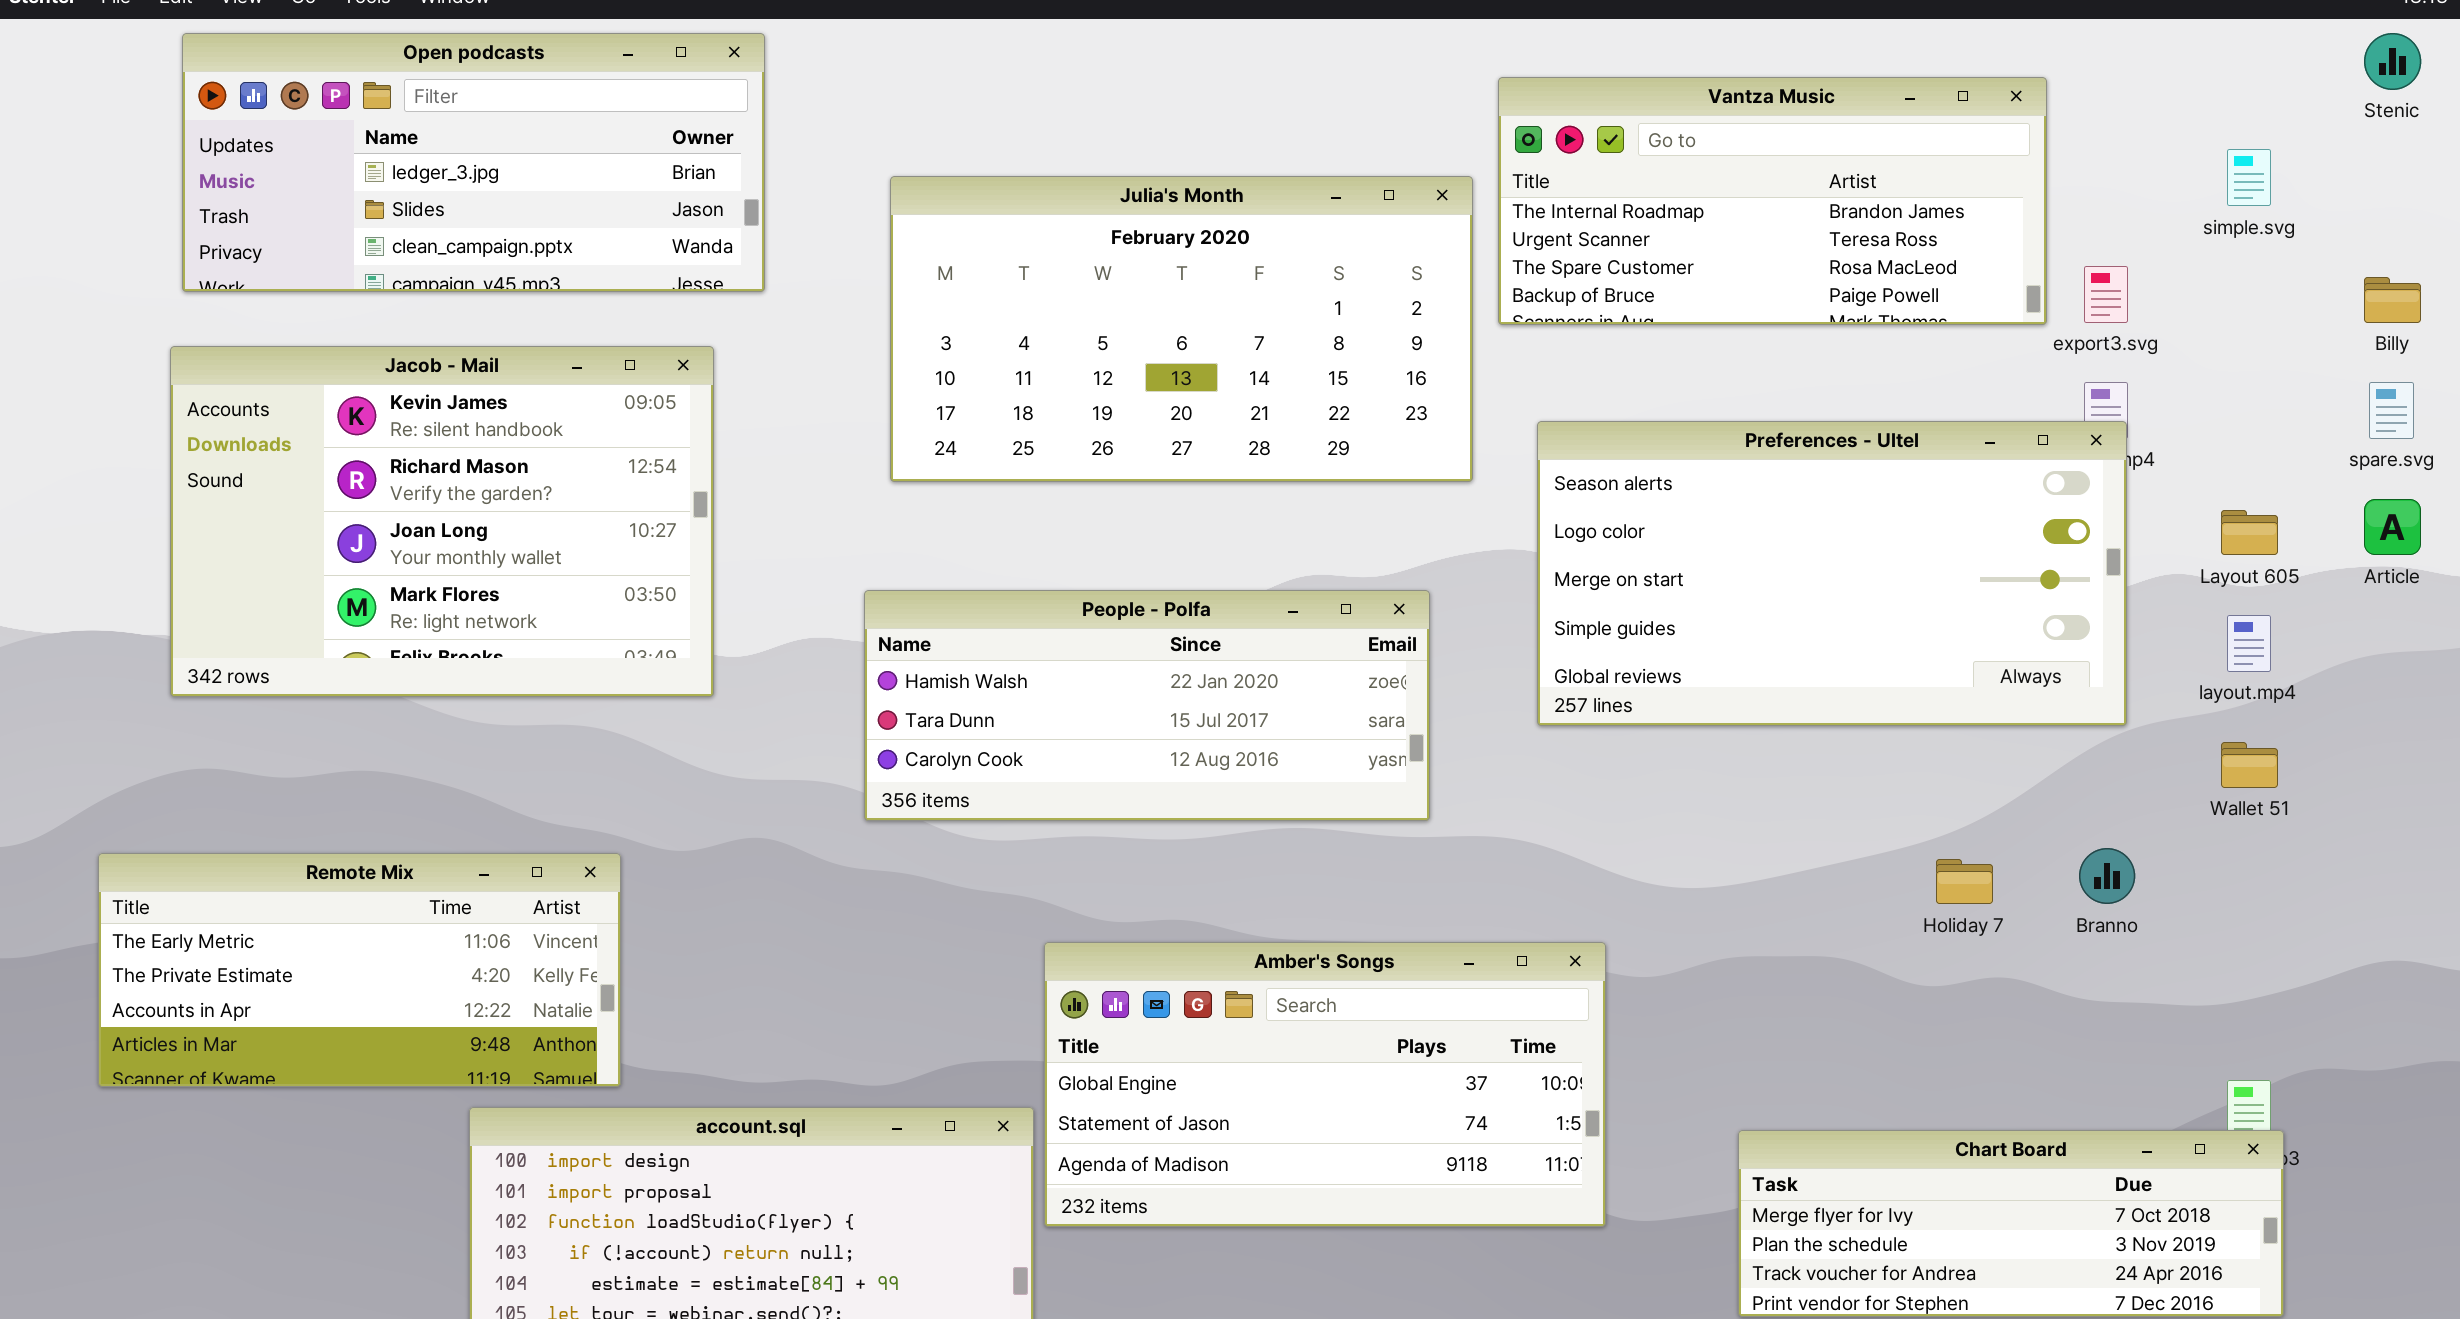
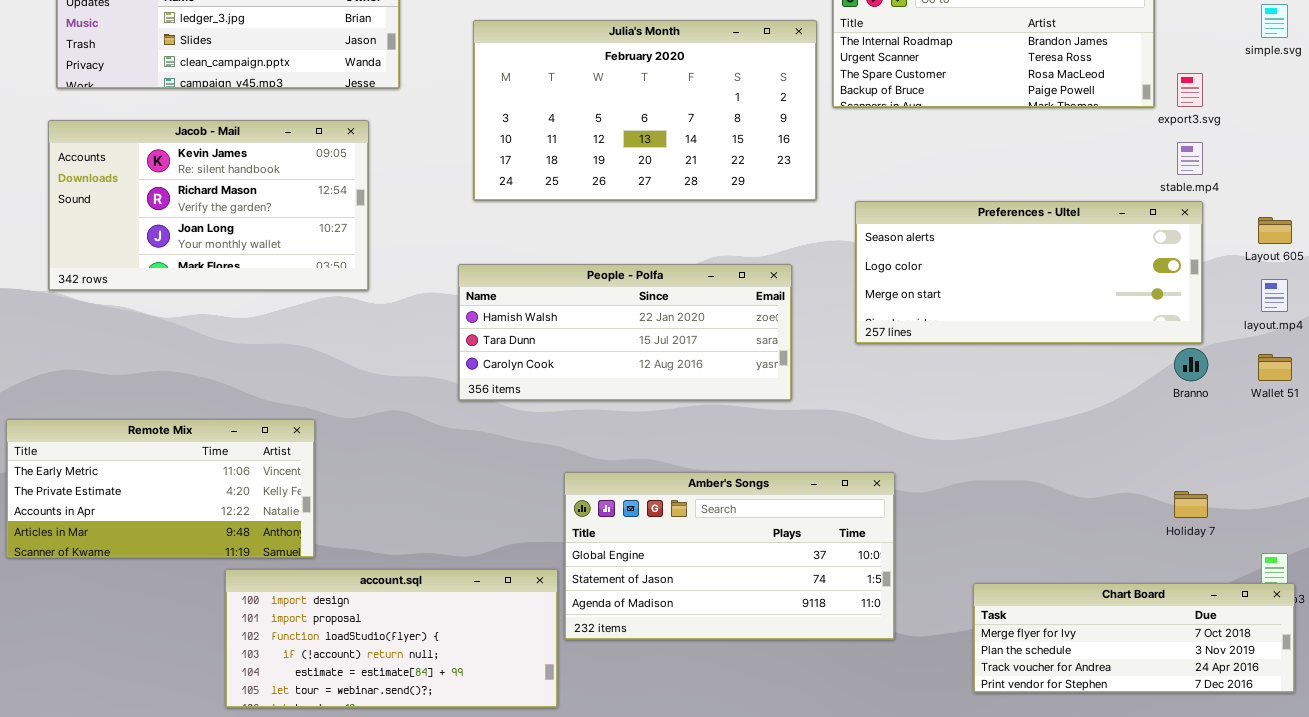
Jacob - Mail: [170,346,714,697] -> [48,120,369,291], resized
Preferences - Ultel: [1537,421,2127,726] -> [855,201,1203,344], resized
Branno: [2079,848,2135,904] -> [1174,348,1208,381], moved
Holiday 7: [1936,859,1993,904] -> [1174,491,1208,518], moved

